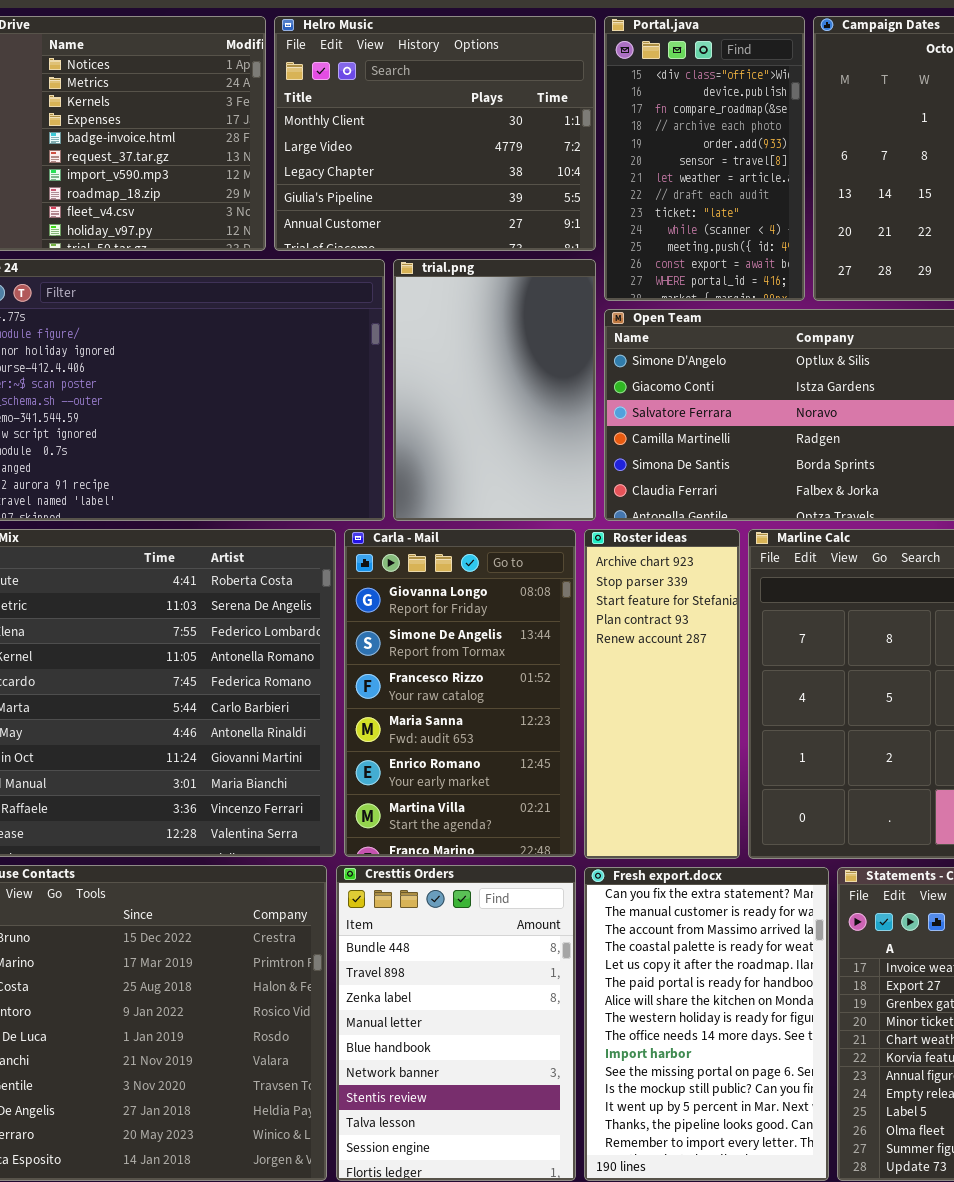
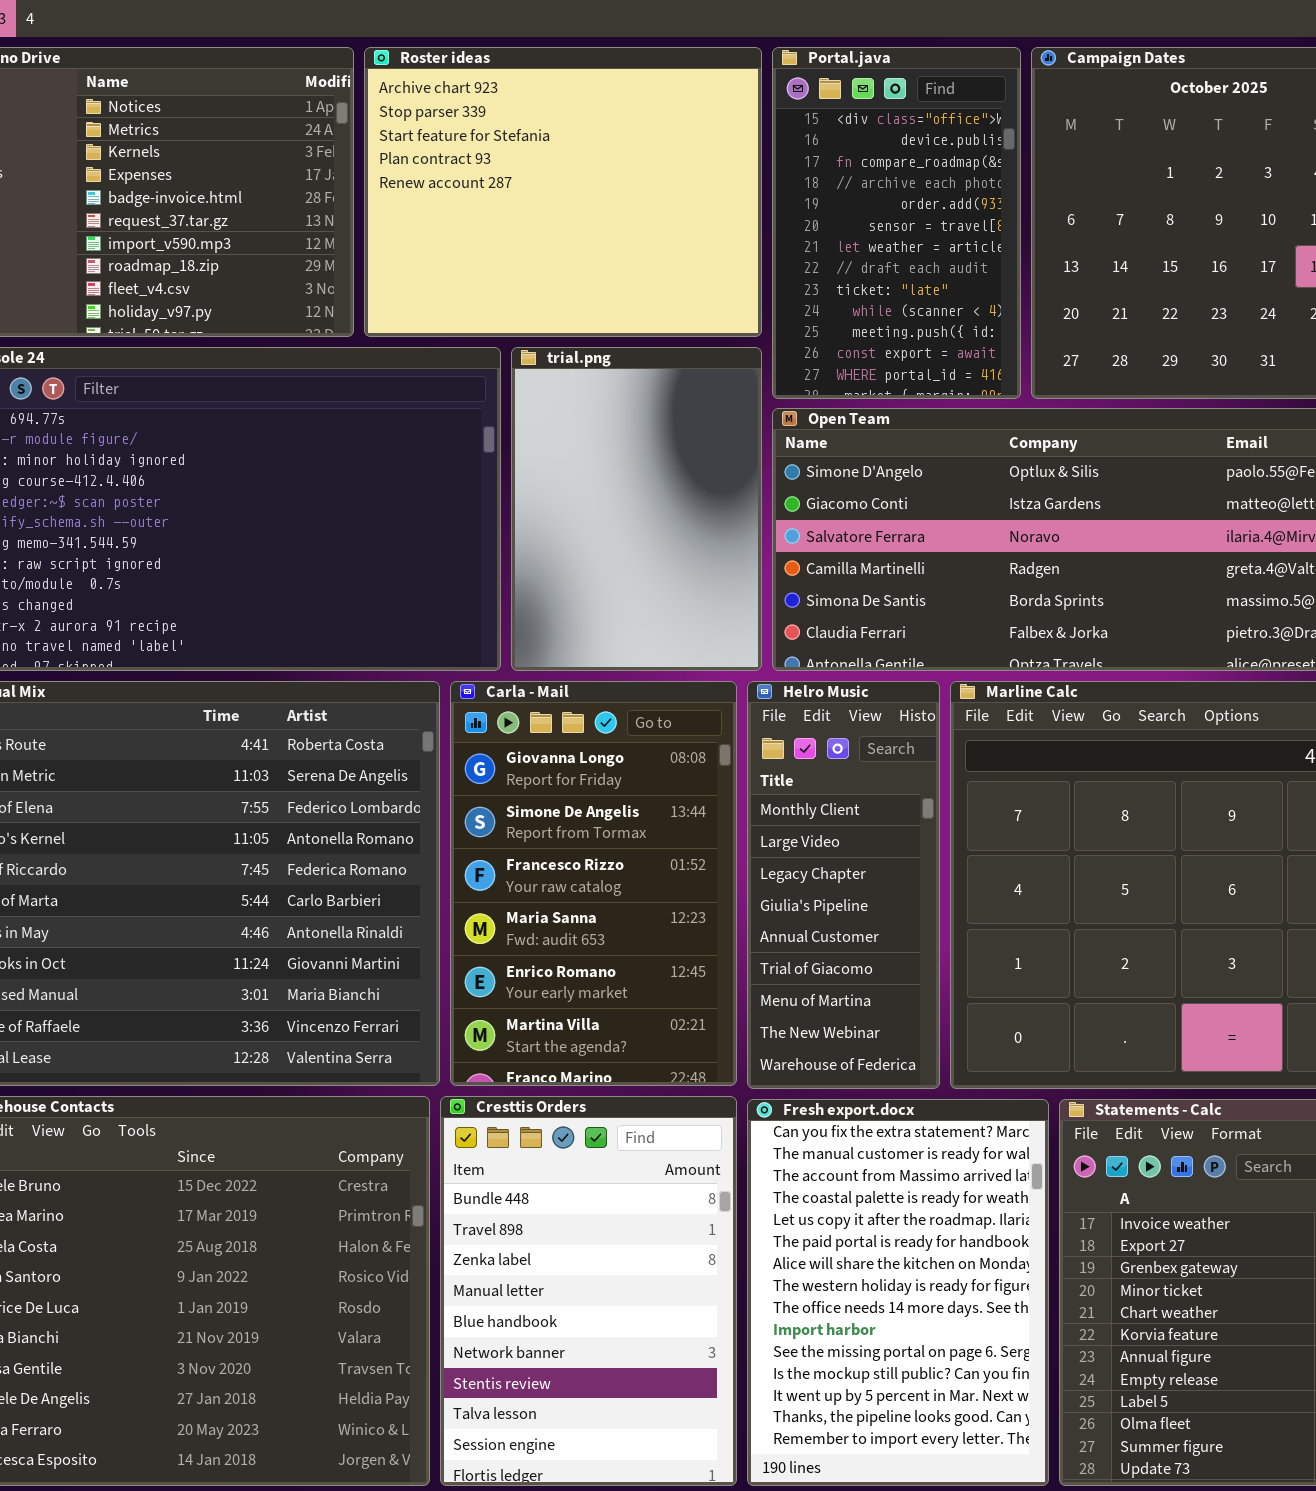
Helro Music: [274,16,596,251] -> [747,681,940,1089], moved, resized
Roster ideas: [584,529,740,859] -> [364,47,762,337], moved, resized

